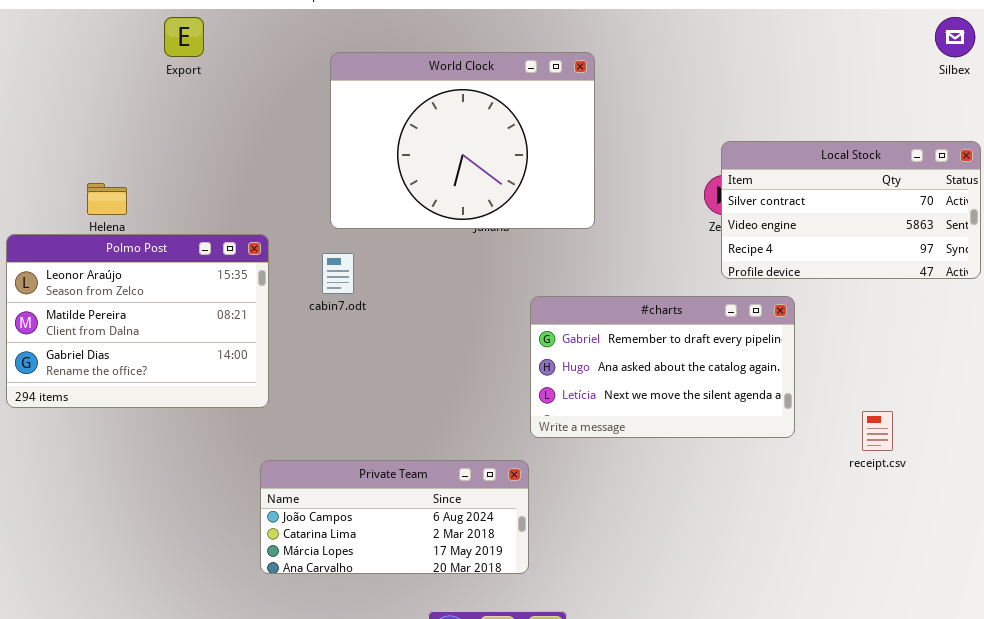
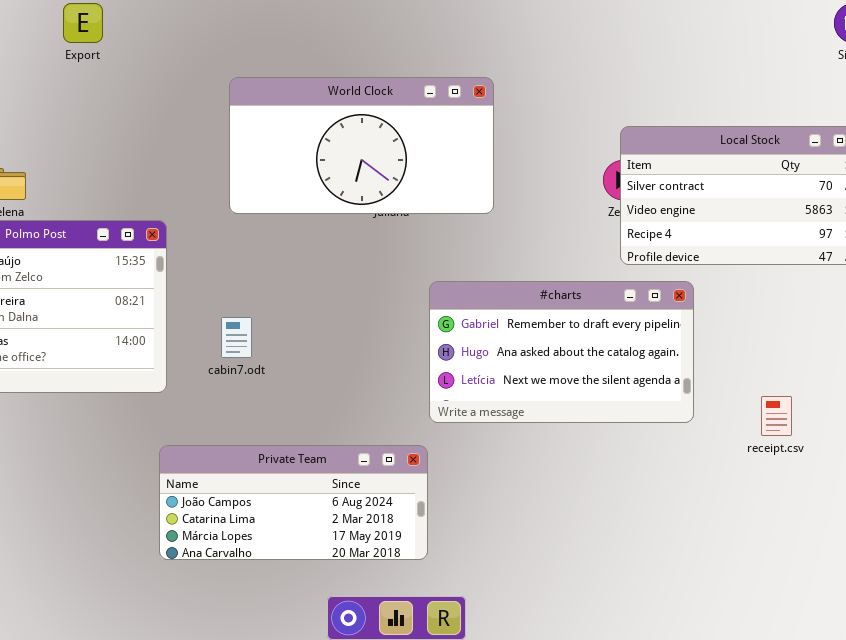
World Clock: [330,52,595,229] -> [229,77,494,214], resized
cabin7.odt: [322,253,354,294] -> [221,317,252,358], moved

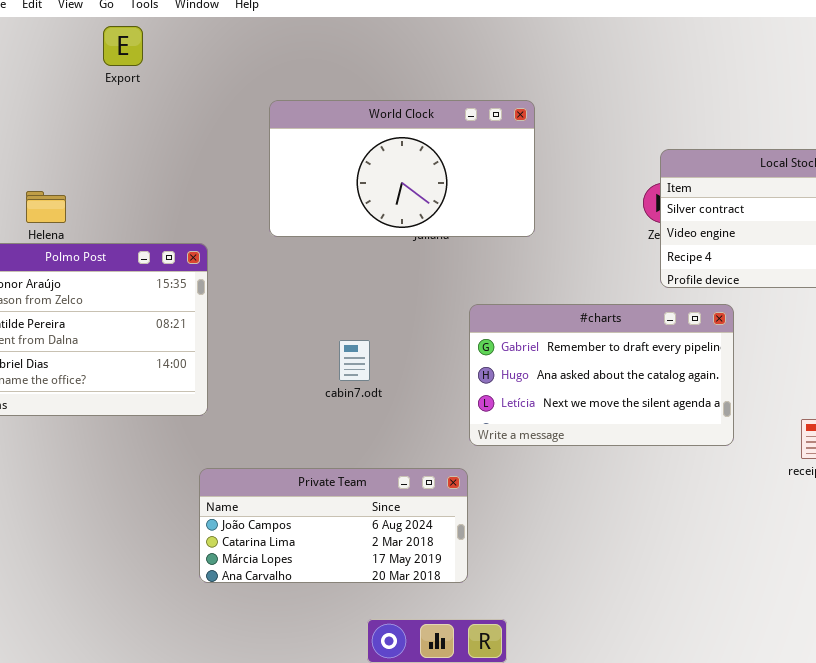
cabin7.odt: [221,317,252,358] -> [339,340,370,381], moved

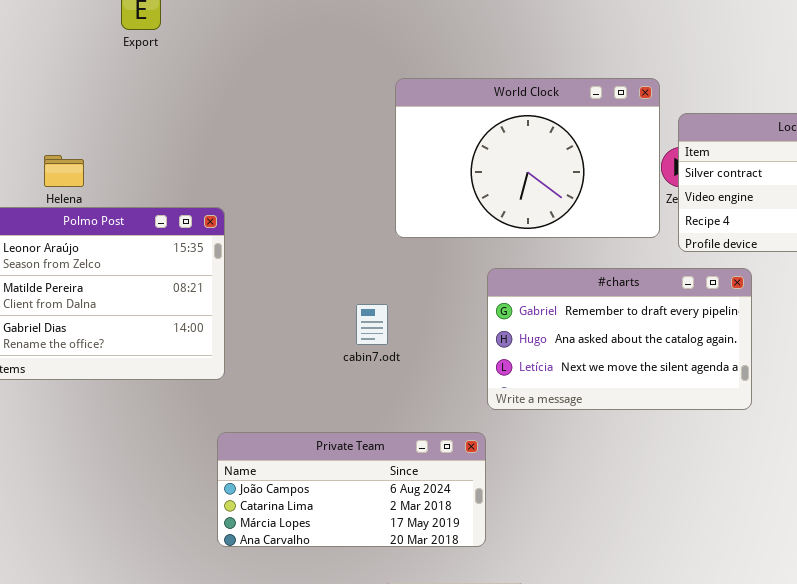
World Clock: [269,100,535,237] -> [395,78,660,238], moved, resized

